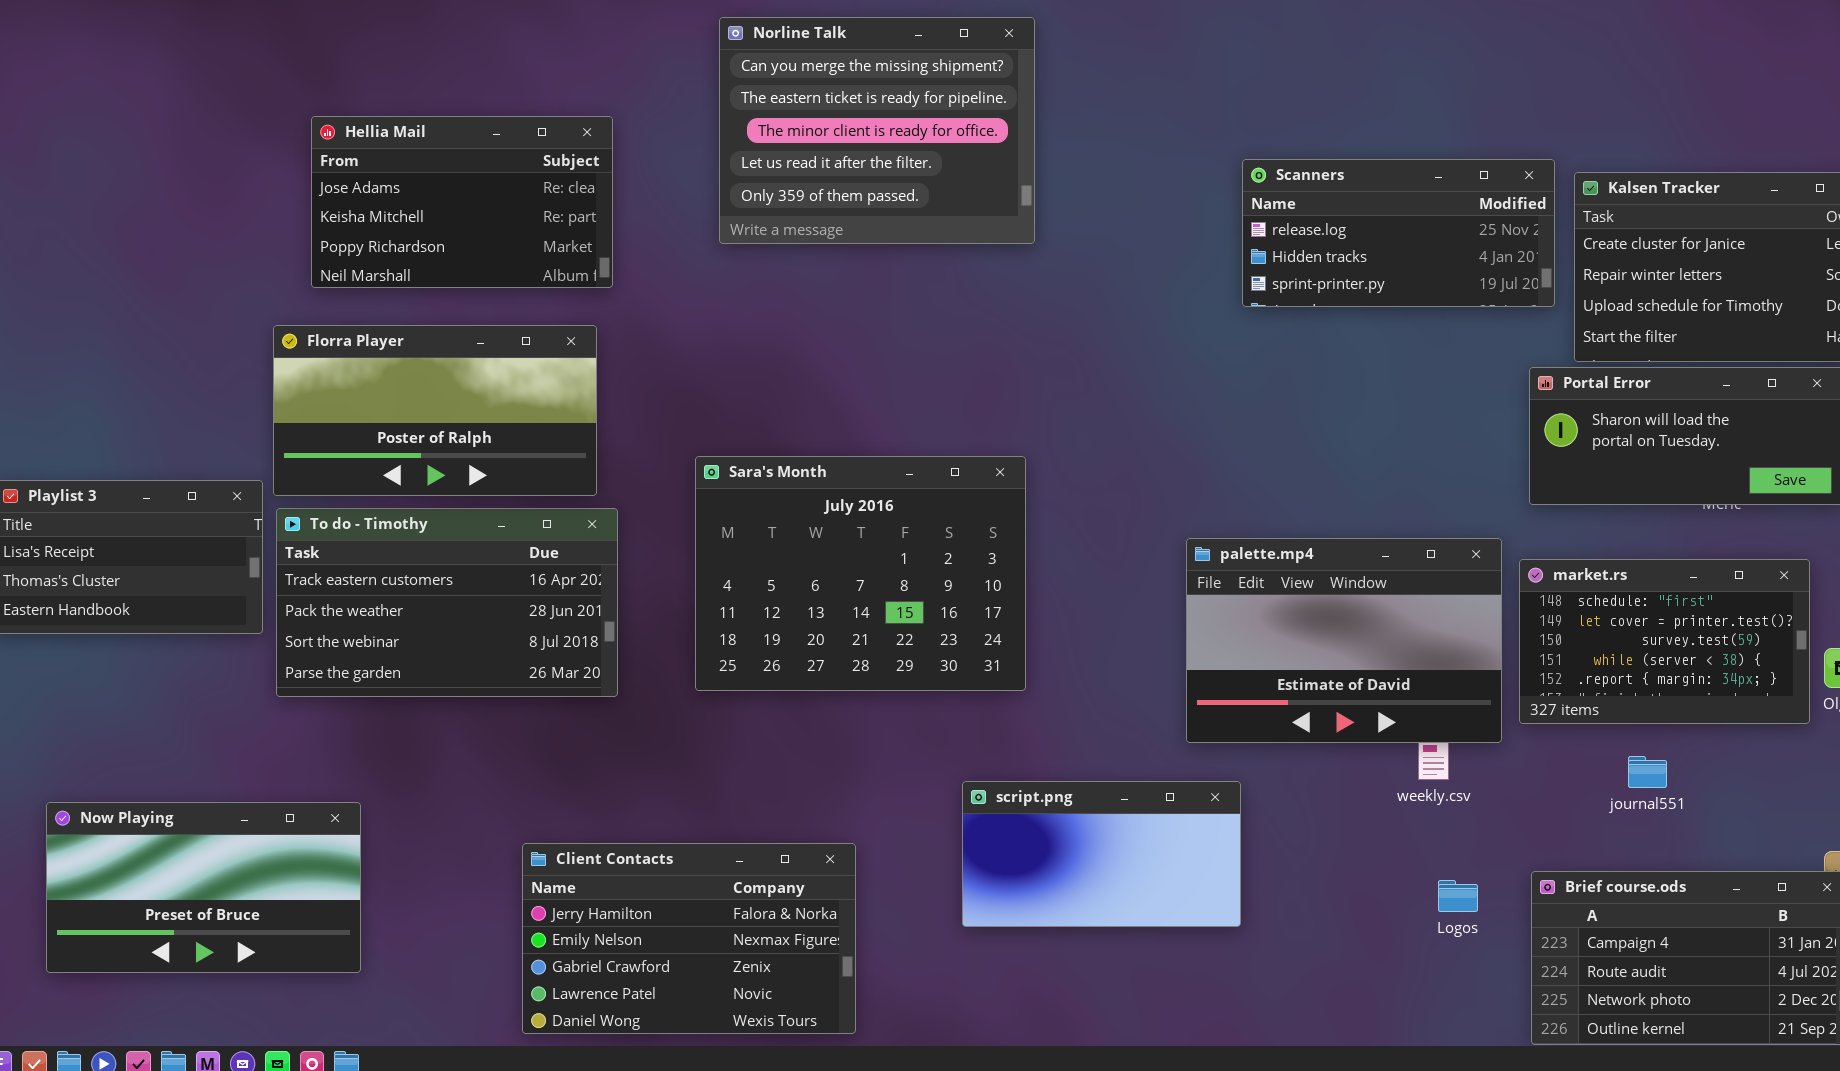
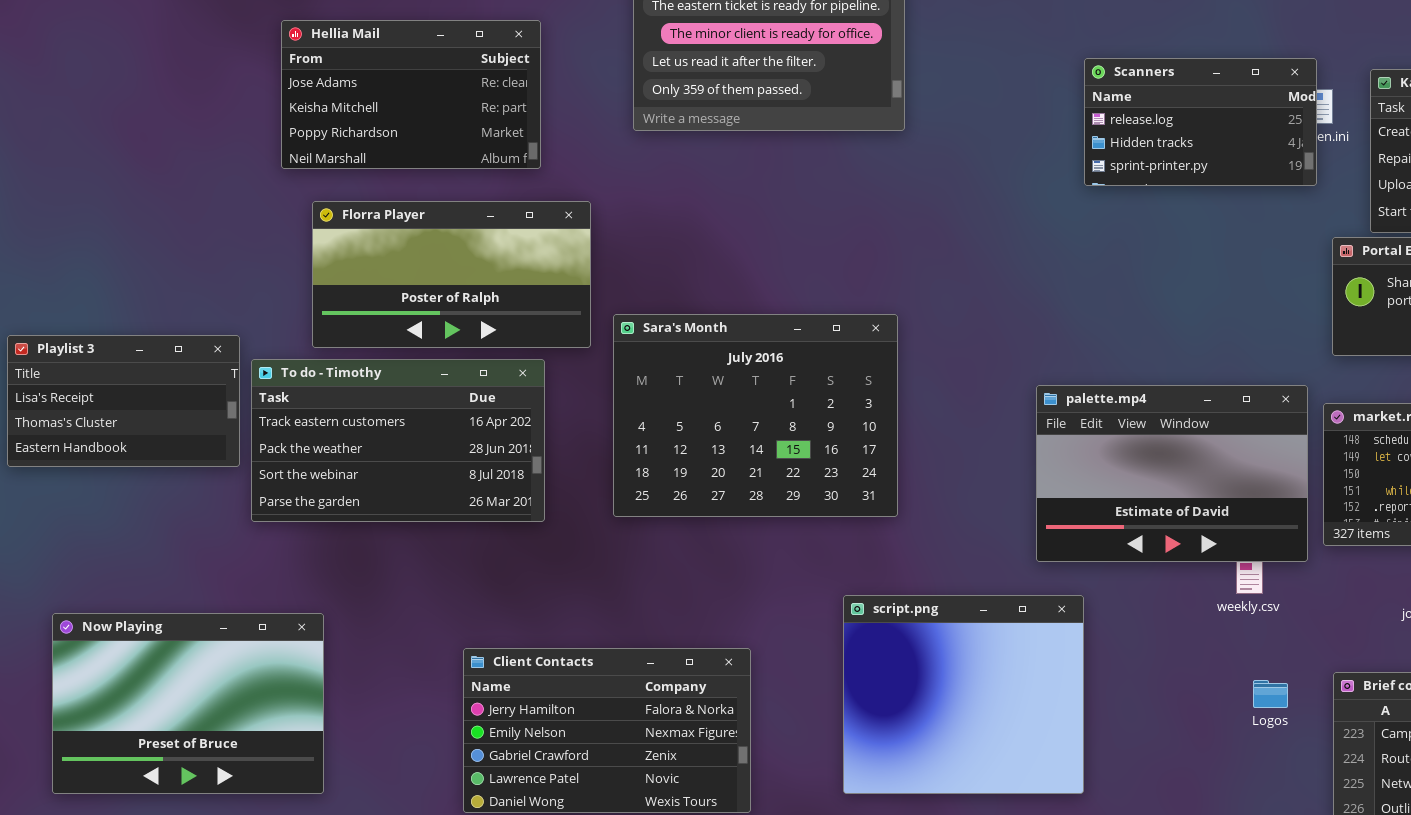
Scanners: [1242,159,1555,307] -> [1084,58,1317,186], resized
Florra Player: [273,325,597,496] -> [312,201,591,348], moved
script.png: [962,781,1241,927] -> [843,595,1084,794], resized
Now Playing: [46,802,361,973] -> [52,613,324,794], resized

